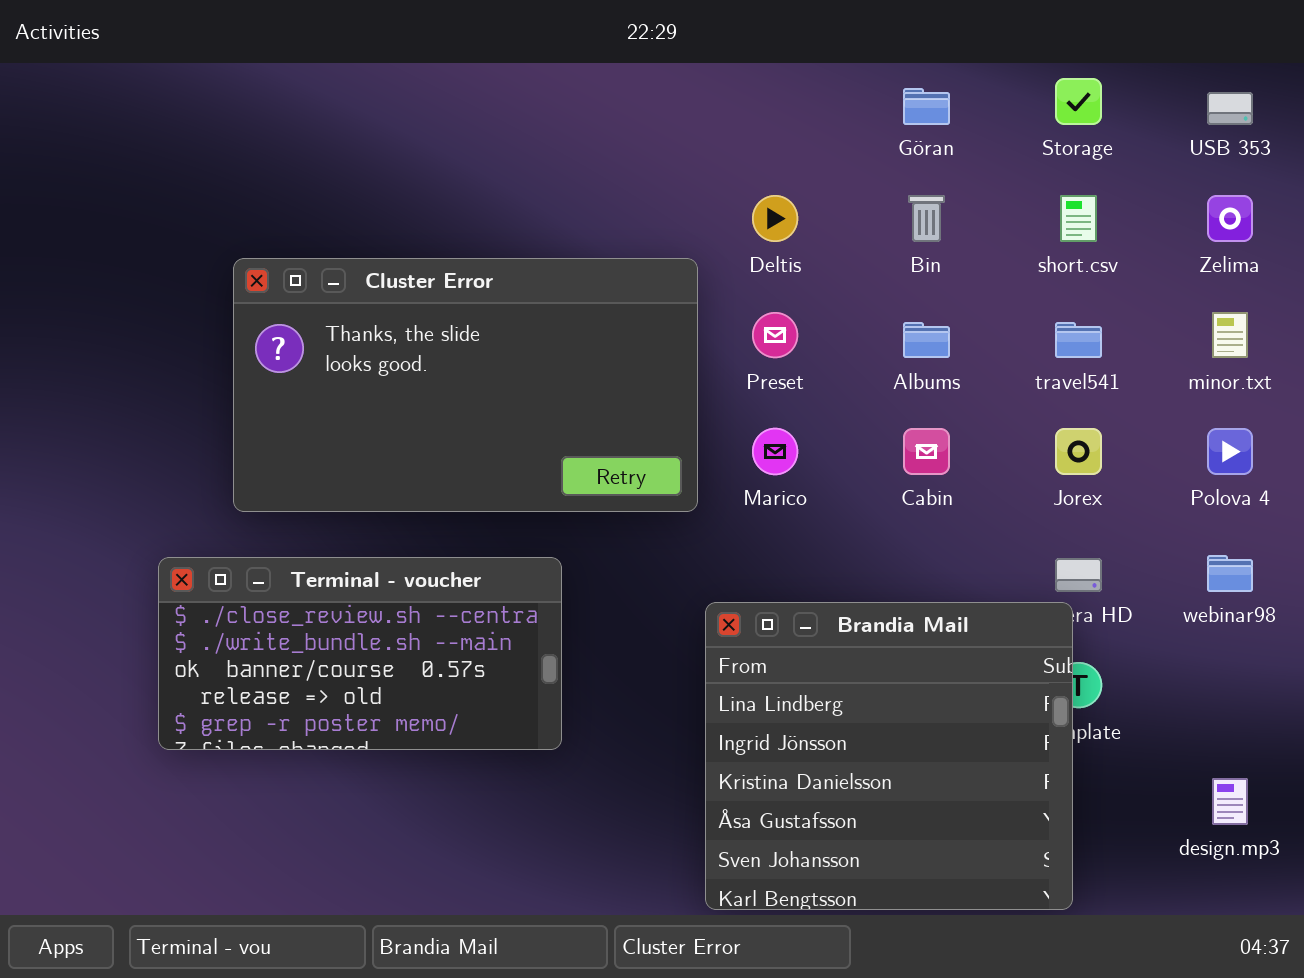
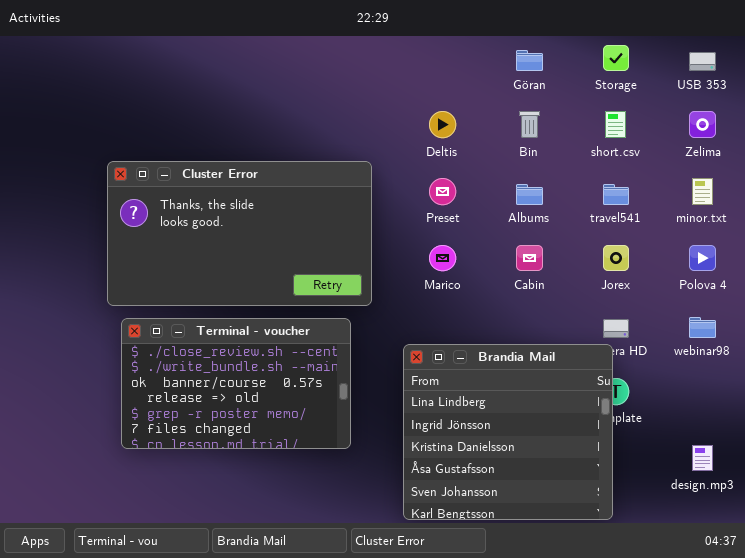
Cluster Error: [233,258,698,512] -> [107,161,372,306], moved
Terminal - voucher: [158,557,562,750] -> [121,318,351,449], moved, resized

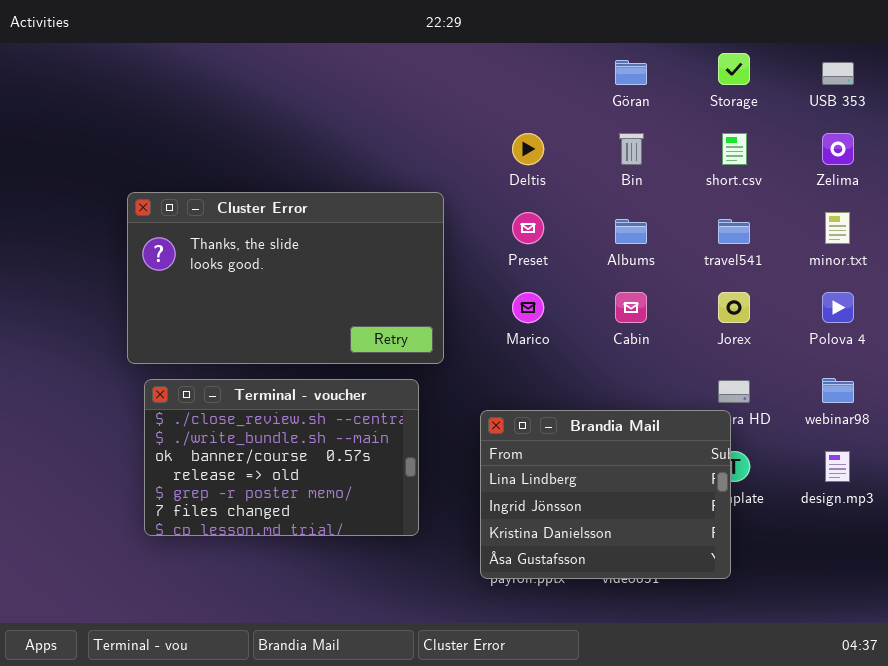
Brandia Mail: [403,344,613,520] -> [480,410,731,579], resized
design.mp3: [692,445,713,471] -> [825,451,850,482], moved

